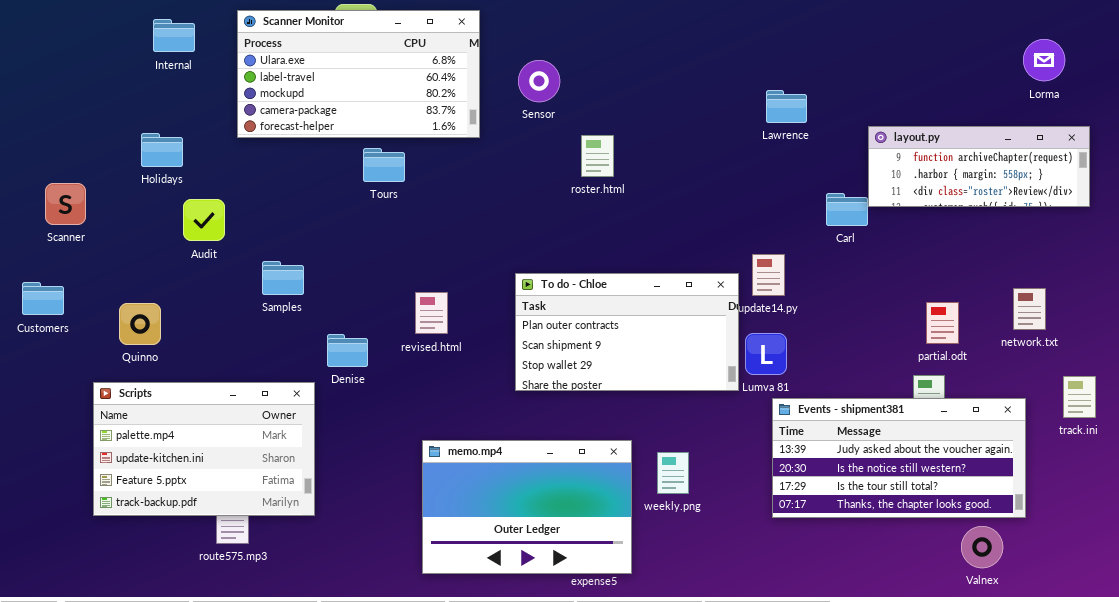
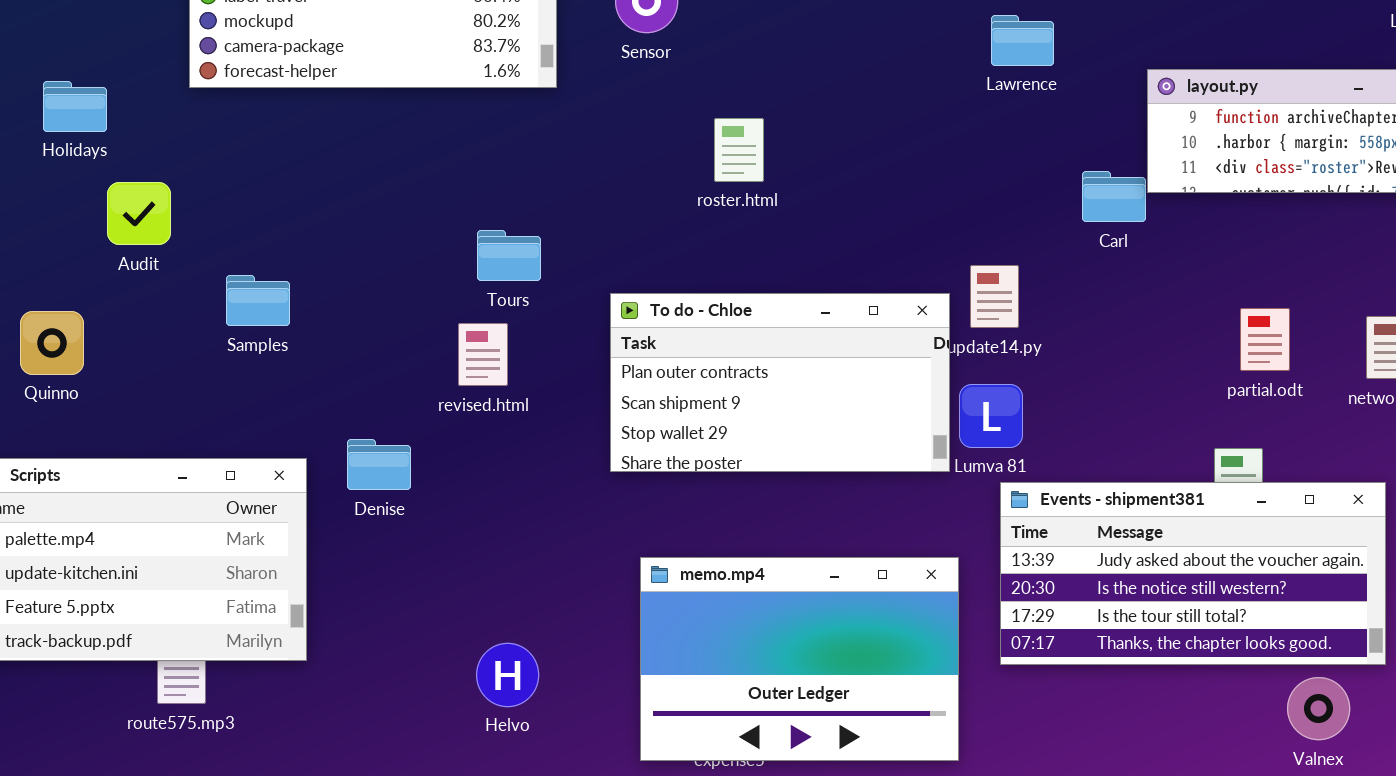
roster.html: [581,135,614,177] -> [714,118,764,182], moved
Tours: [363,148,405,182] -> [477,230,541,281], moved
partial.odt: [926,302,959,344] -> [1240,308,1290,371], moved
Quinno: [119,303,161,345] -> [20,311,84,375], moved
Denise: [327,334,368,367] -> [347,439,411,490], moved
memo.mp4: [422,440,632,574] -> [640,557,959,761], moved

